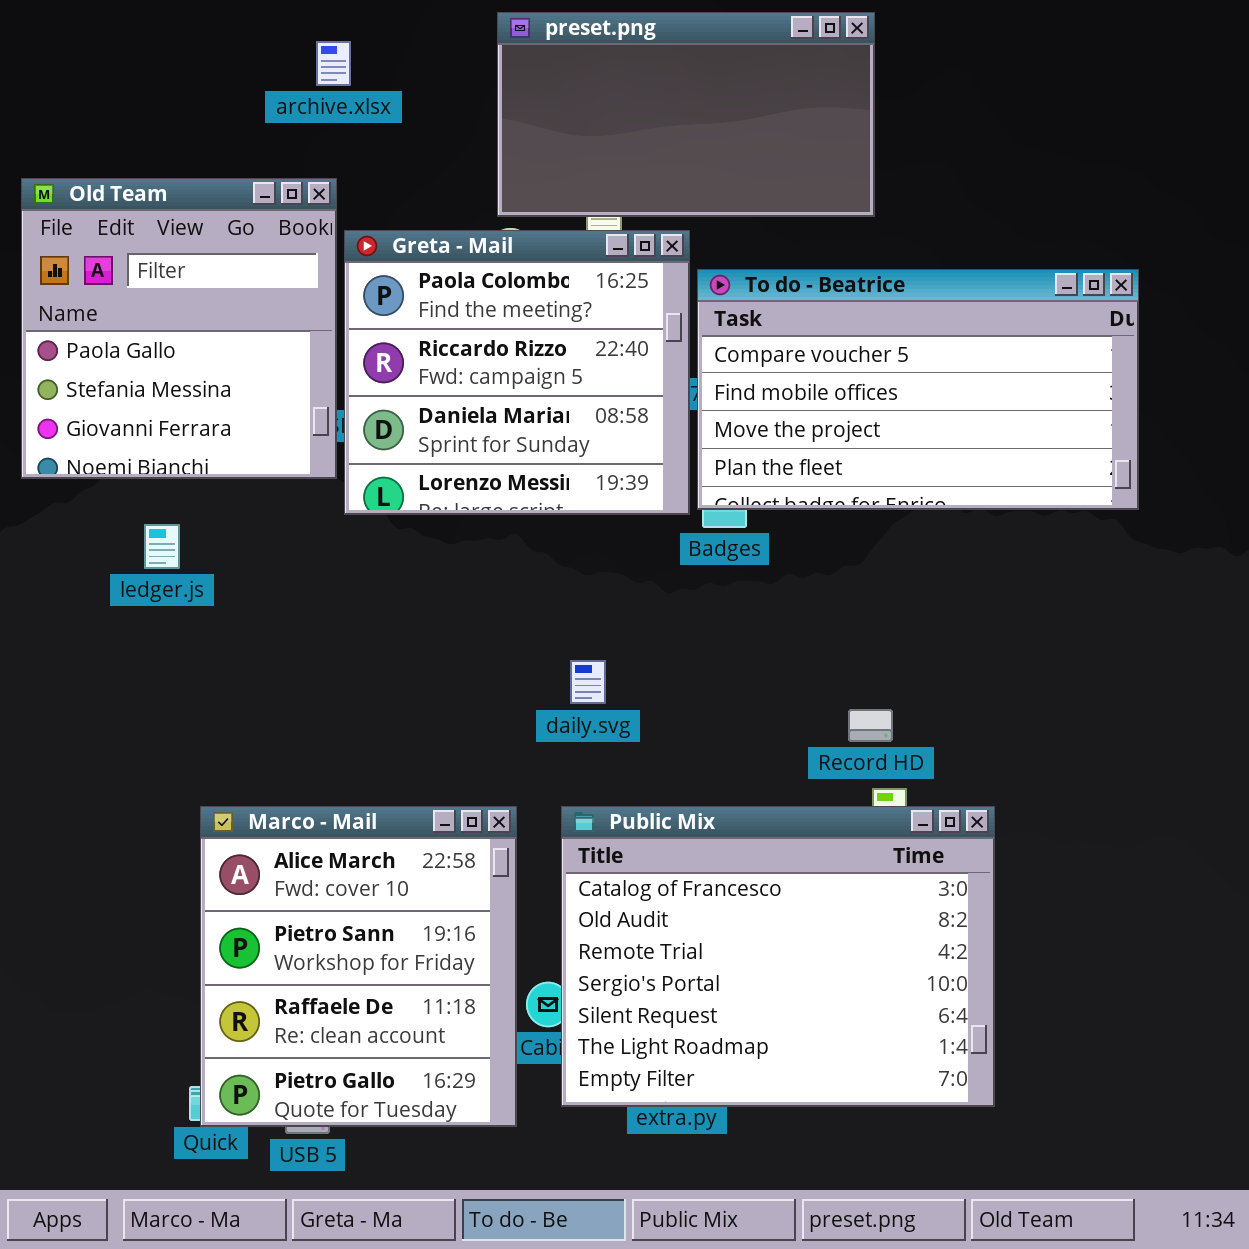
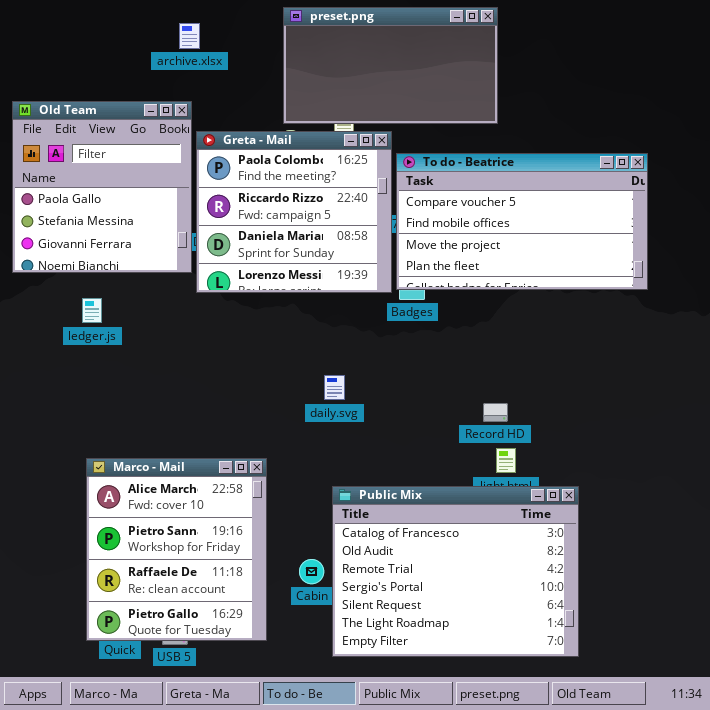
Marco - Mail: [200,806,517,1127] -> [86,458,267,641], moved
Public Mix: [561,806,995,1107] -> [332,486,579,657], moved

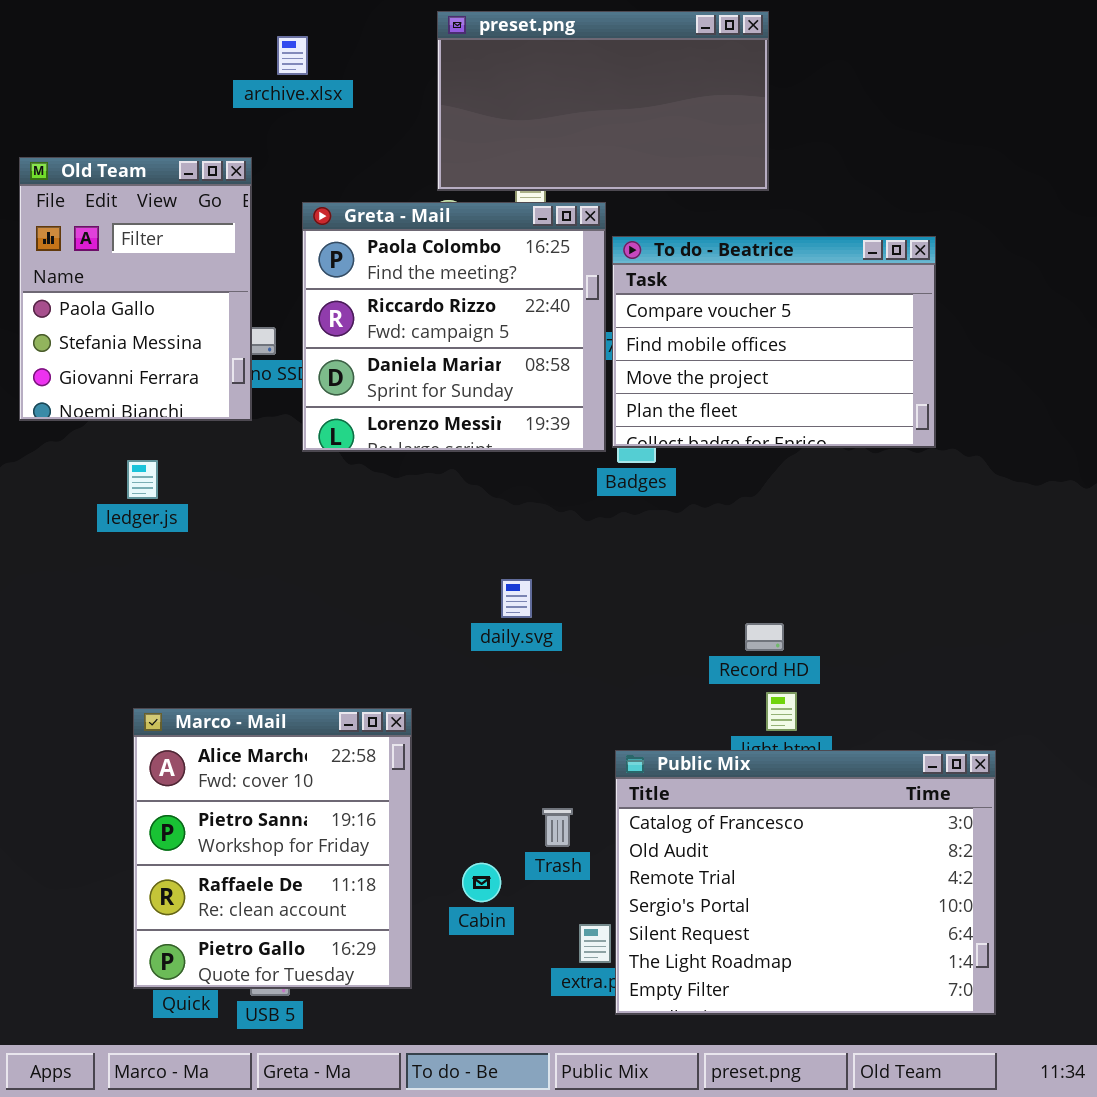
Old Team: [12,101,192,273] -> [19,157,252,421], resized
To do - Beatrice: [396,153,648,290] -> [612,236,936,448], resized
Public Mix: [332,486,579,657] -> [615,750,996,1015], moved

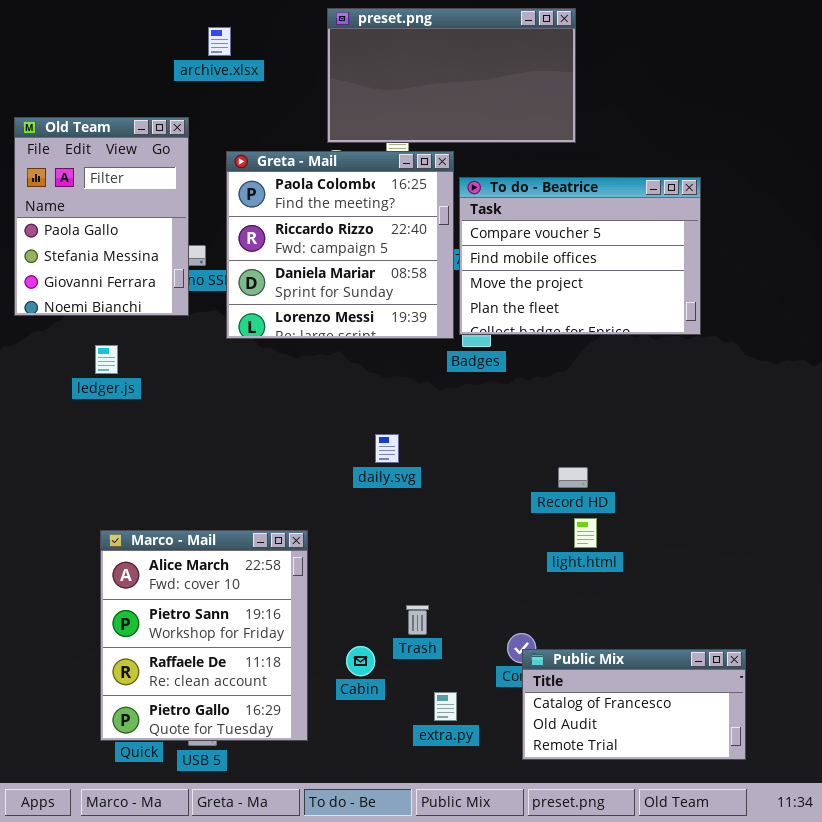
Public Mix: [615,750,996,1015] -> [522,649,746,760], resized

